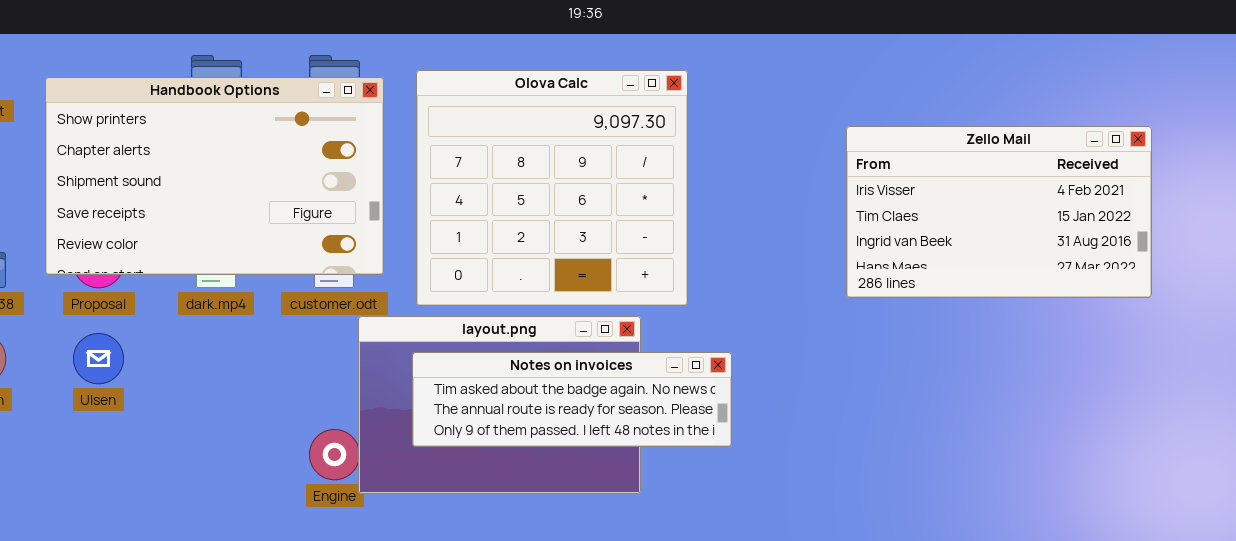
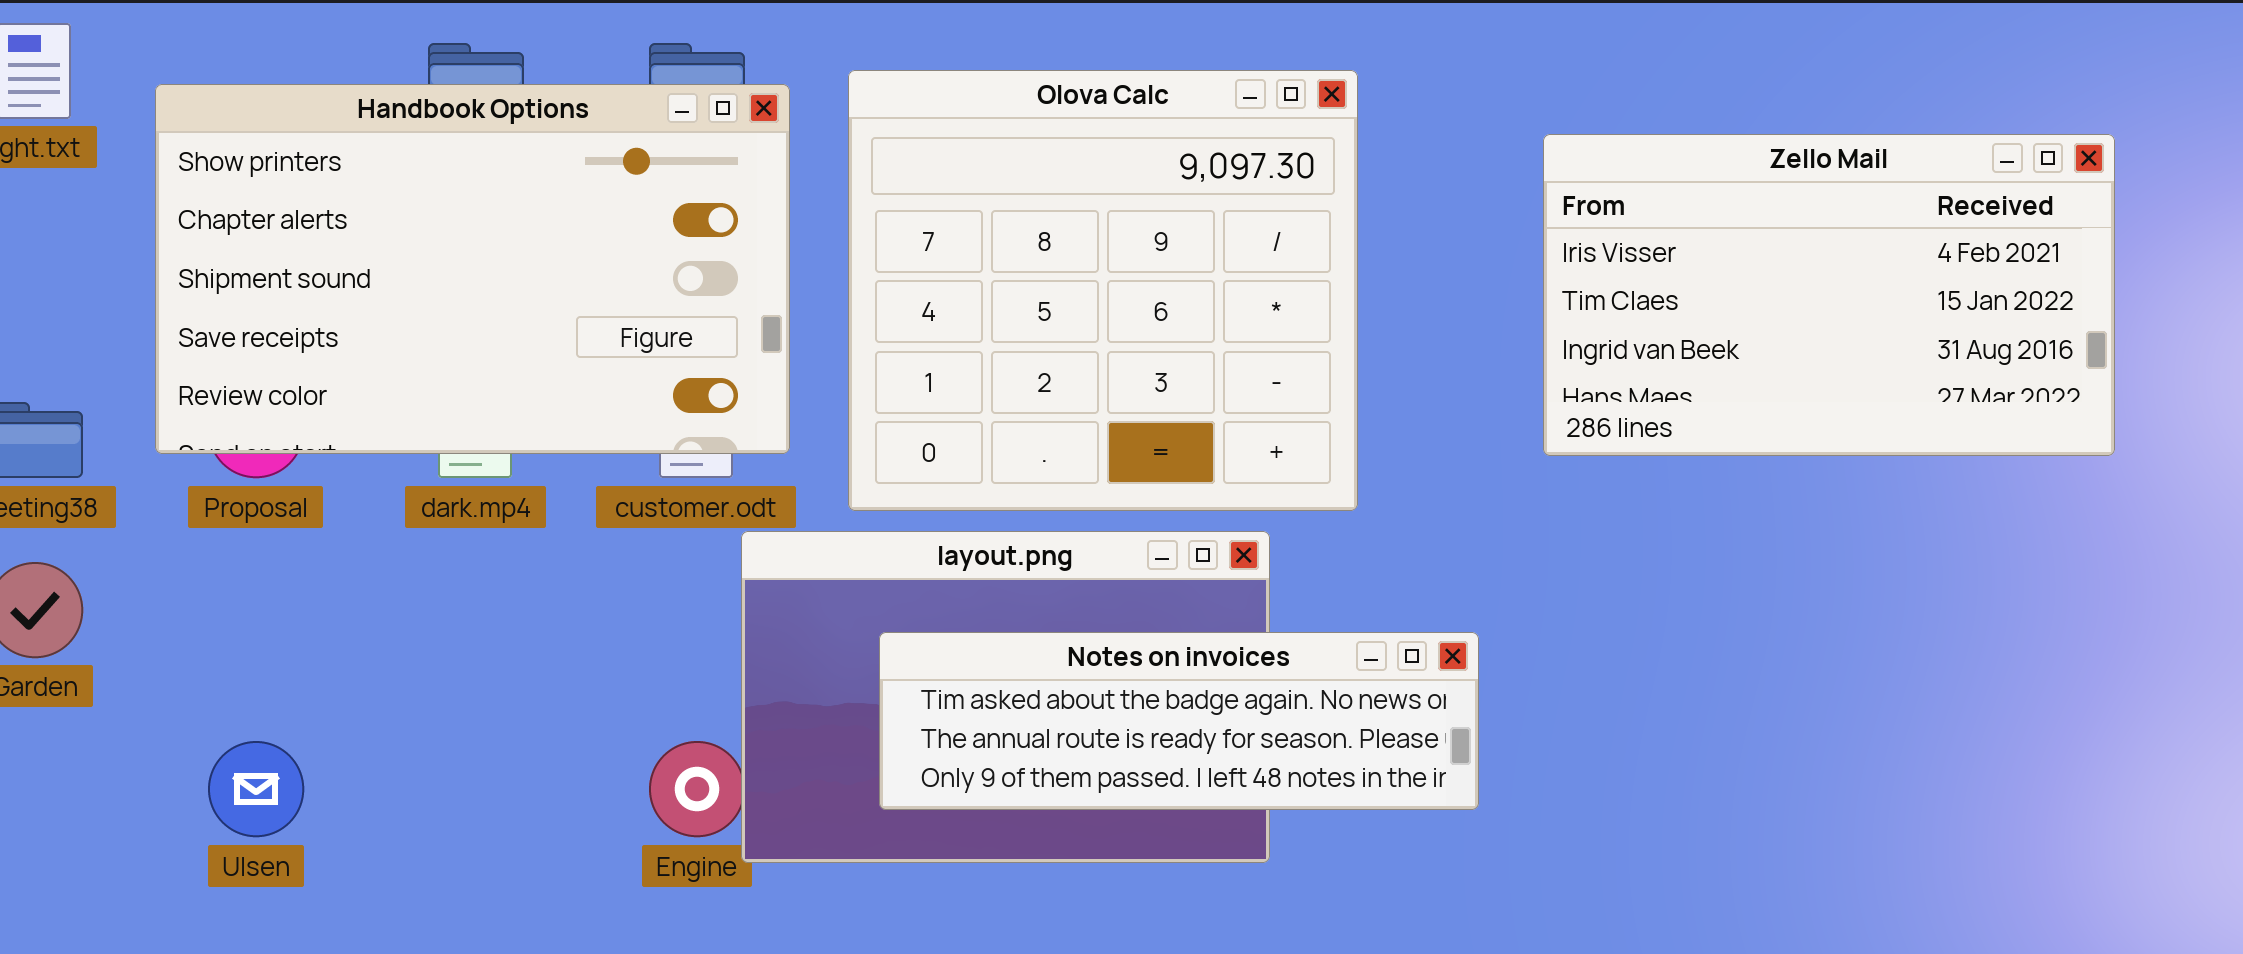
Zello Mail: [846,126,1152,298] -> [1543,134,2115,456], moved
Ulsen: [73,333,124,384] -> [208,741,304,837], moved
Notes on invoices: [412,352,732,447] -> [879,632,1479,810], moved

